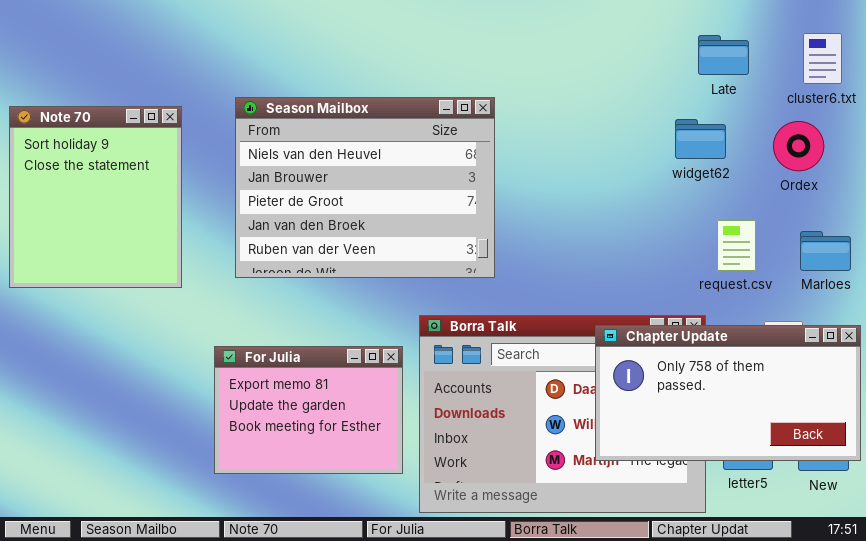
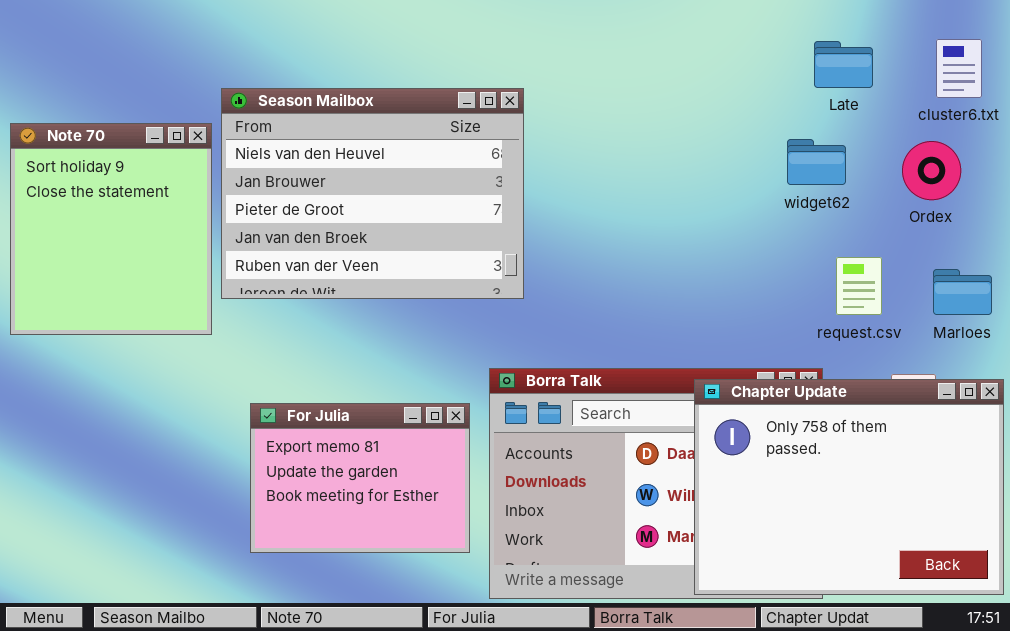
Season Mailbox: [235,97,495,278] -> [221,88,524,299], moved
Chapter Update: [595,325,861,461] -> [694,379,1004,595], resized

